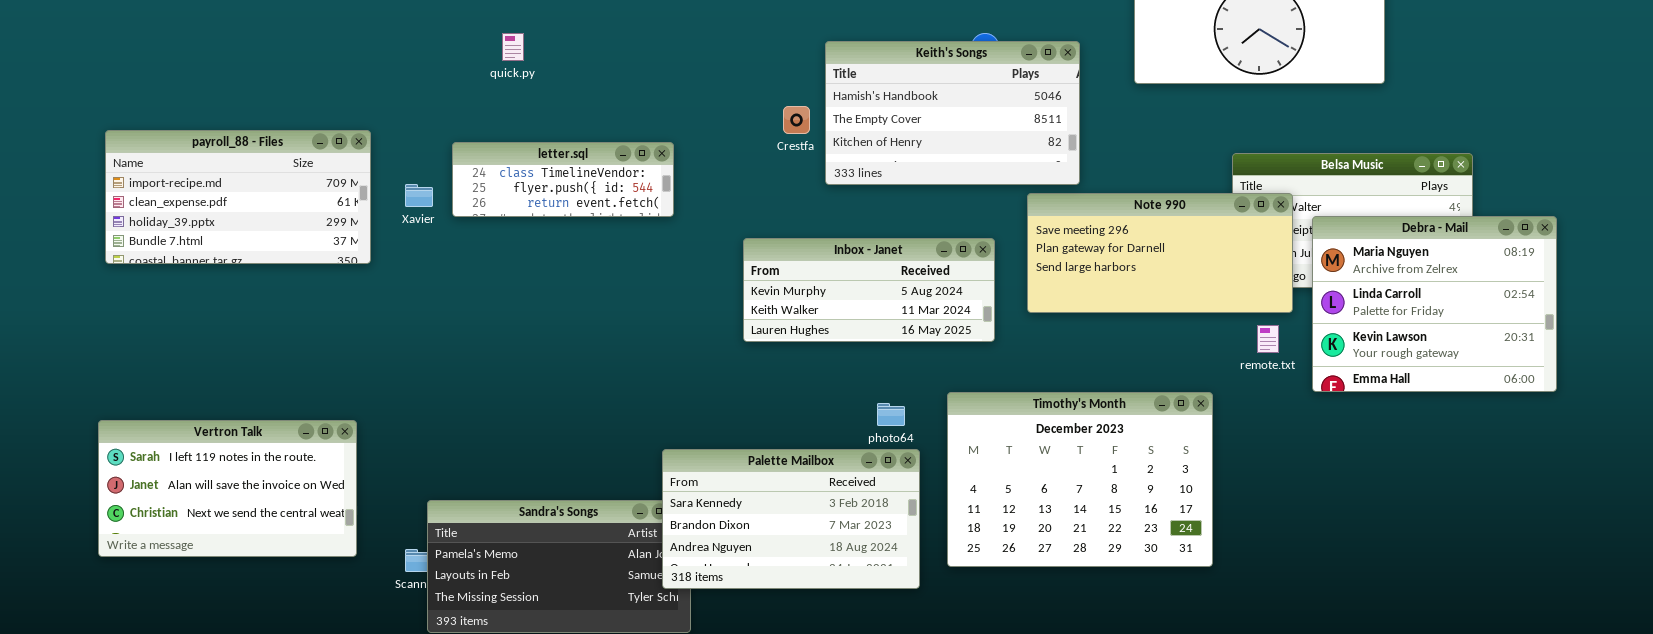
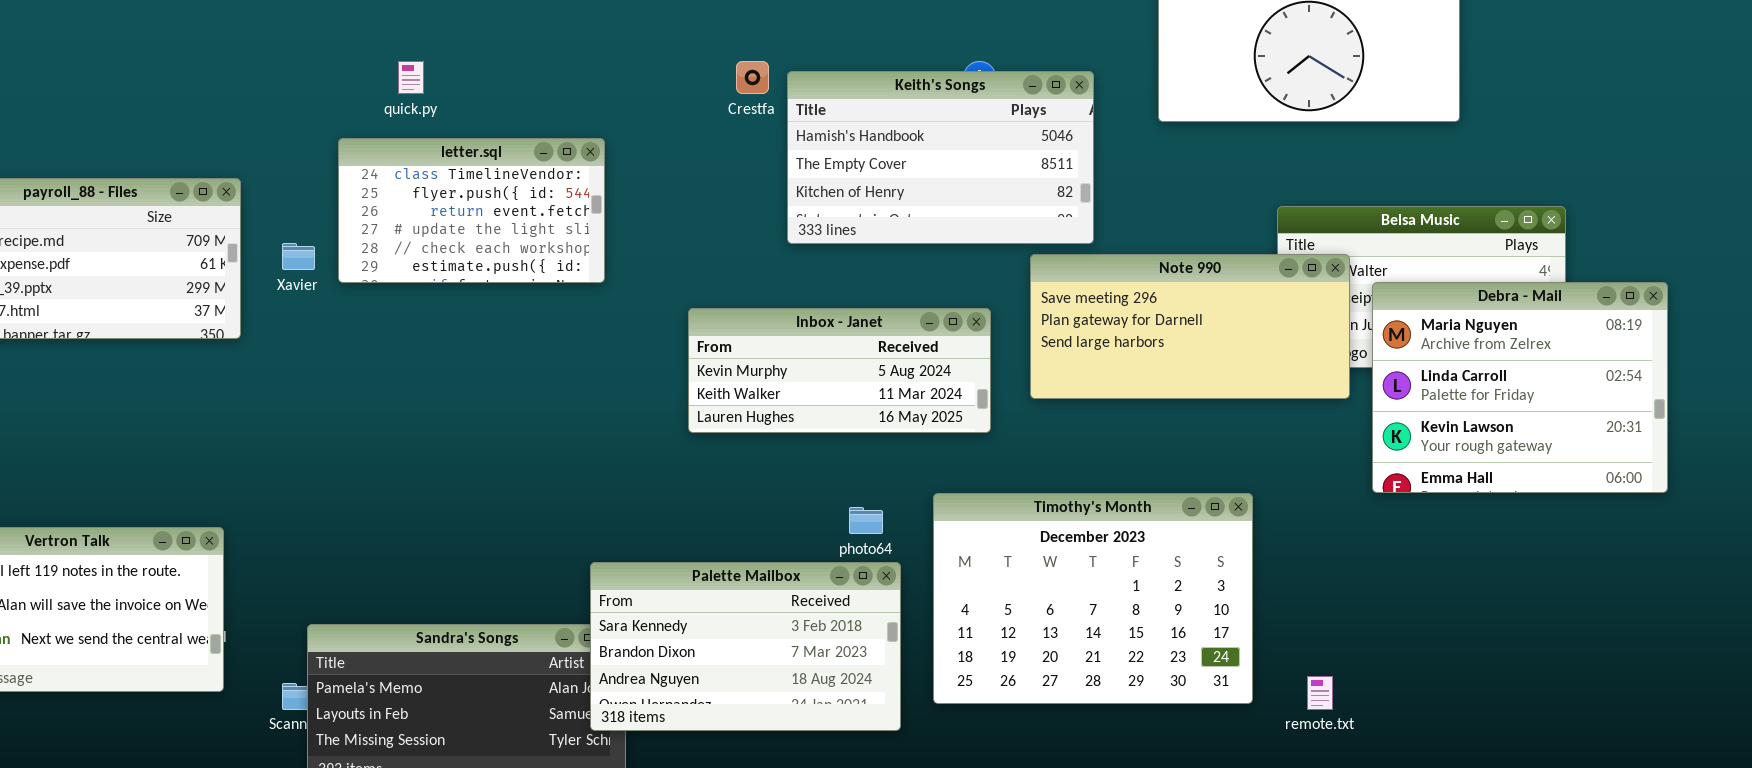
Crestfa: [783,106,810,134] -> [736,61,769,94], moved
letter.sql: [452,142,674,217] -> [338,138,605,283], resized
remote.txt: [1257,325,1279,353] -> [1307,676,1333,710], moved

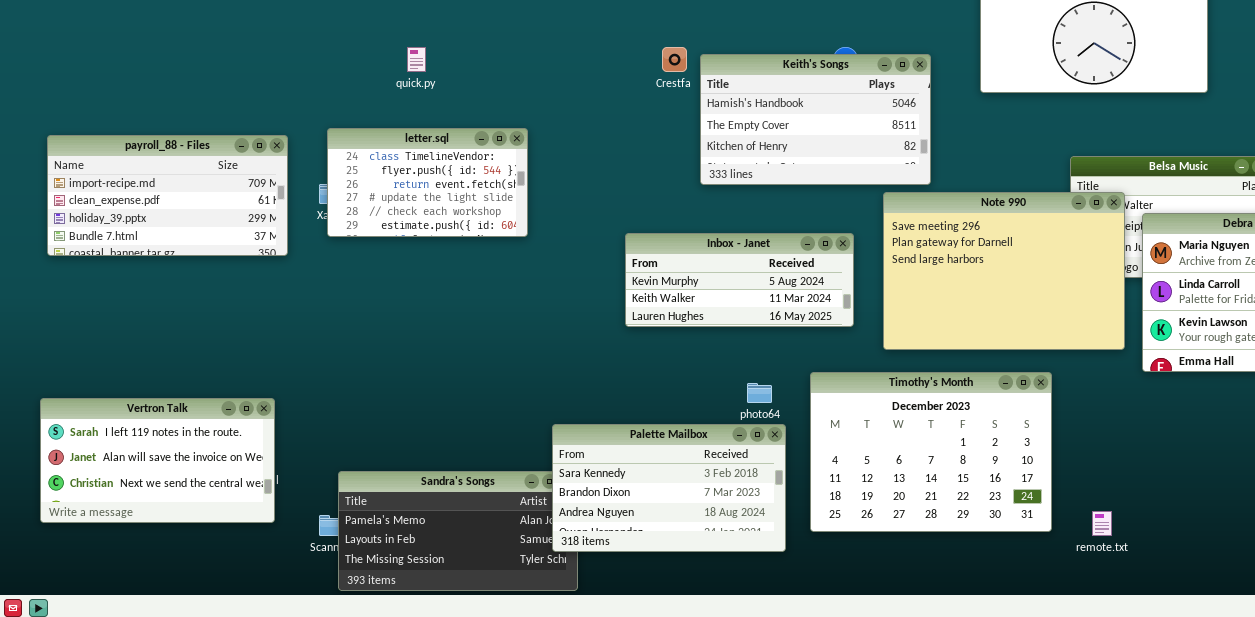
letter.sql: [338,138,605,283] -> [327,128,528,237], moved
Note 990: [1030,254,1350,399] -> [883,192,1125,350], resized

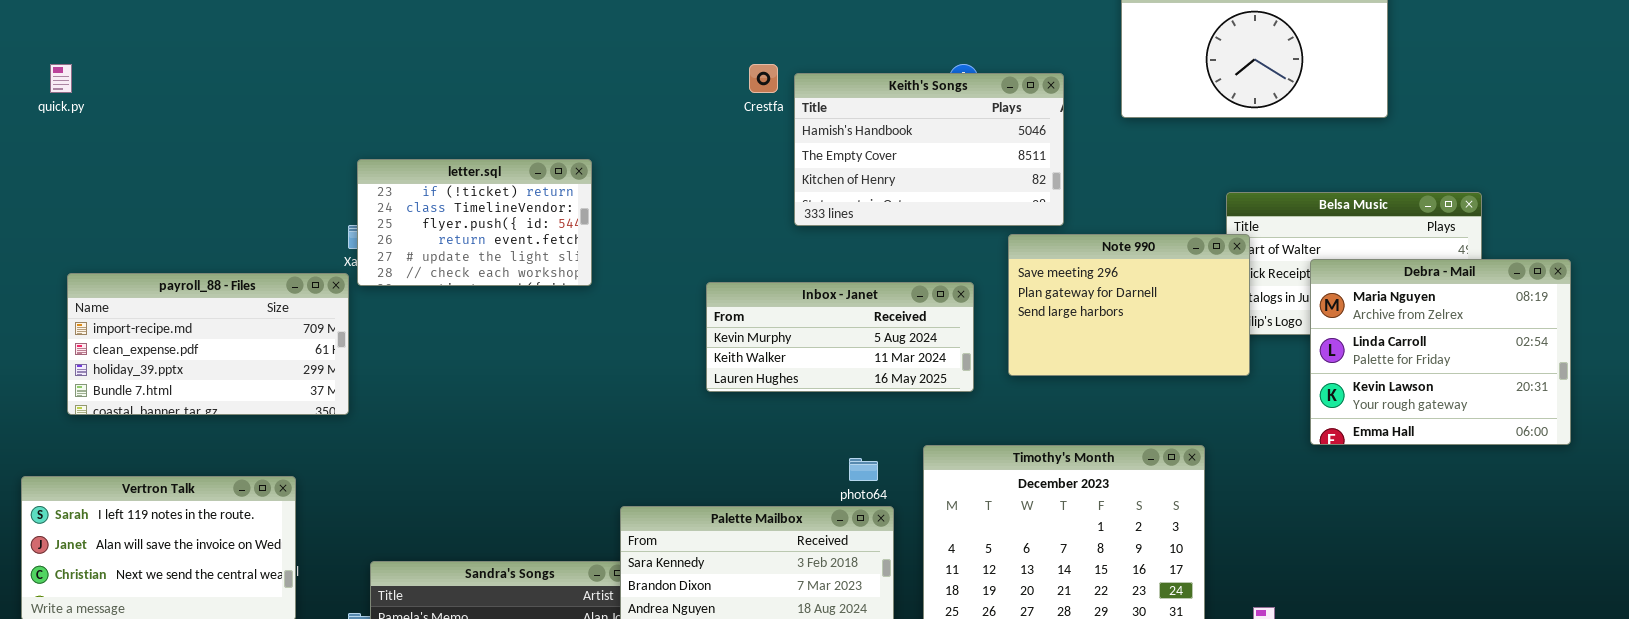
quick.py: [407,47,426,72] -> [50,64,72,93], moved
letter.sql: [327,128,528,237] -> [357,159,592,286], scrolled up 1 row
payroll_88 - Files: [47,135,288,256] -> [67,273,349,415], moved
Note 990: [883,192,1125,350] -> [1008,234,1250,376], resized

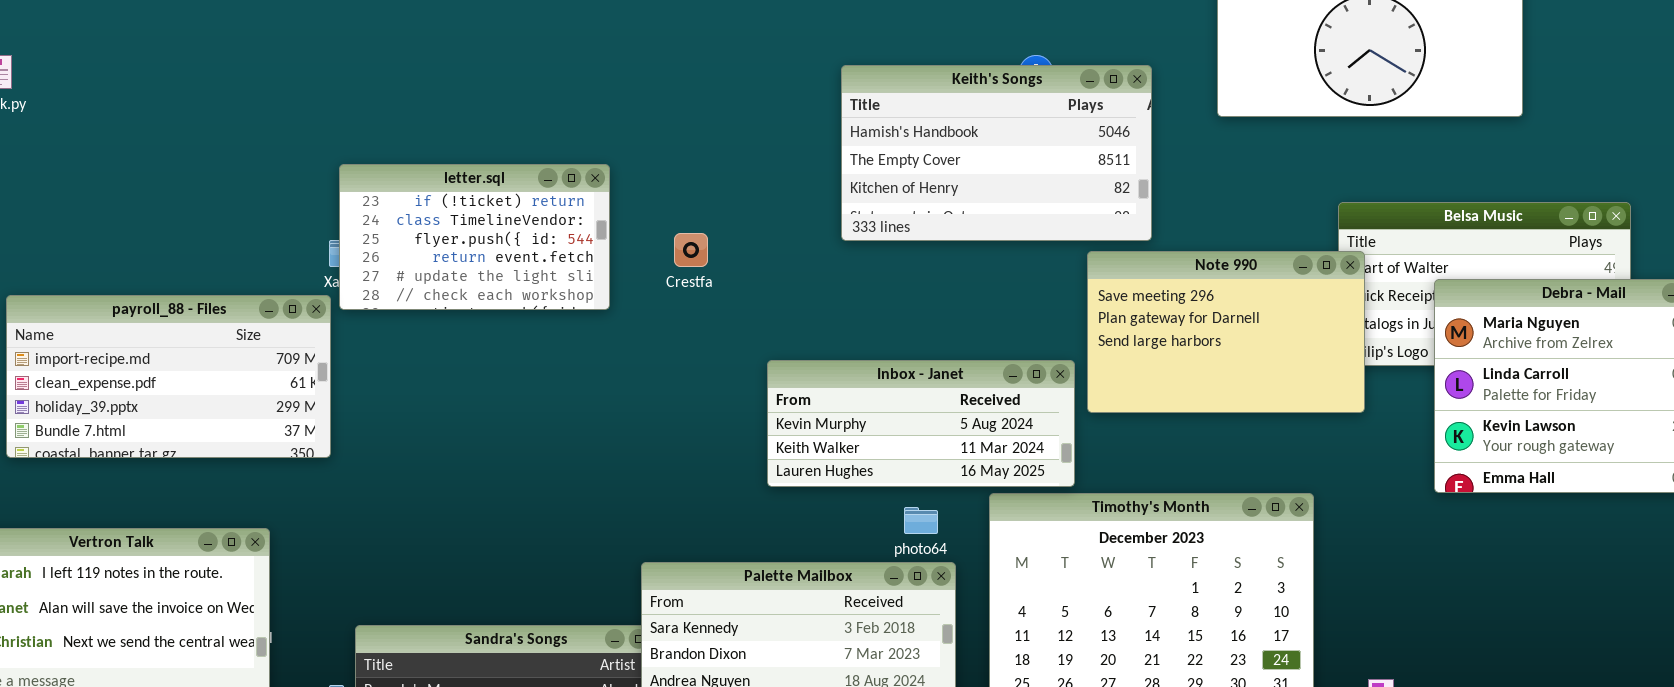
Crestfa: [749,64,778,93] -> [674,233,708,267], moved
Inbox - Janet: [706,282,974,392] -> [767,360,1075,487], moved

